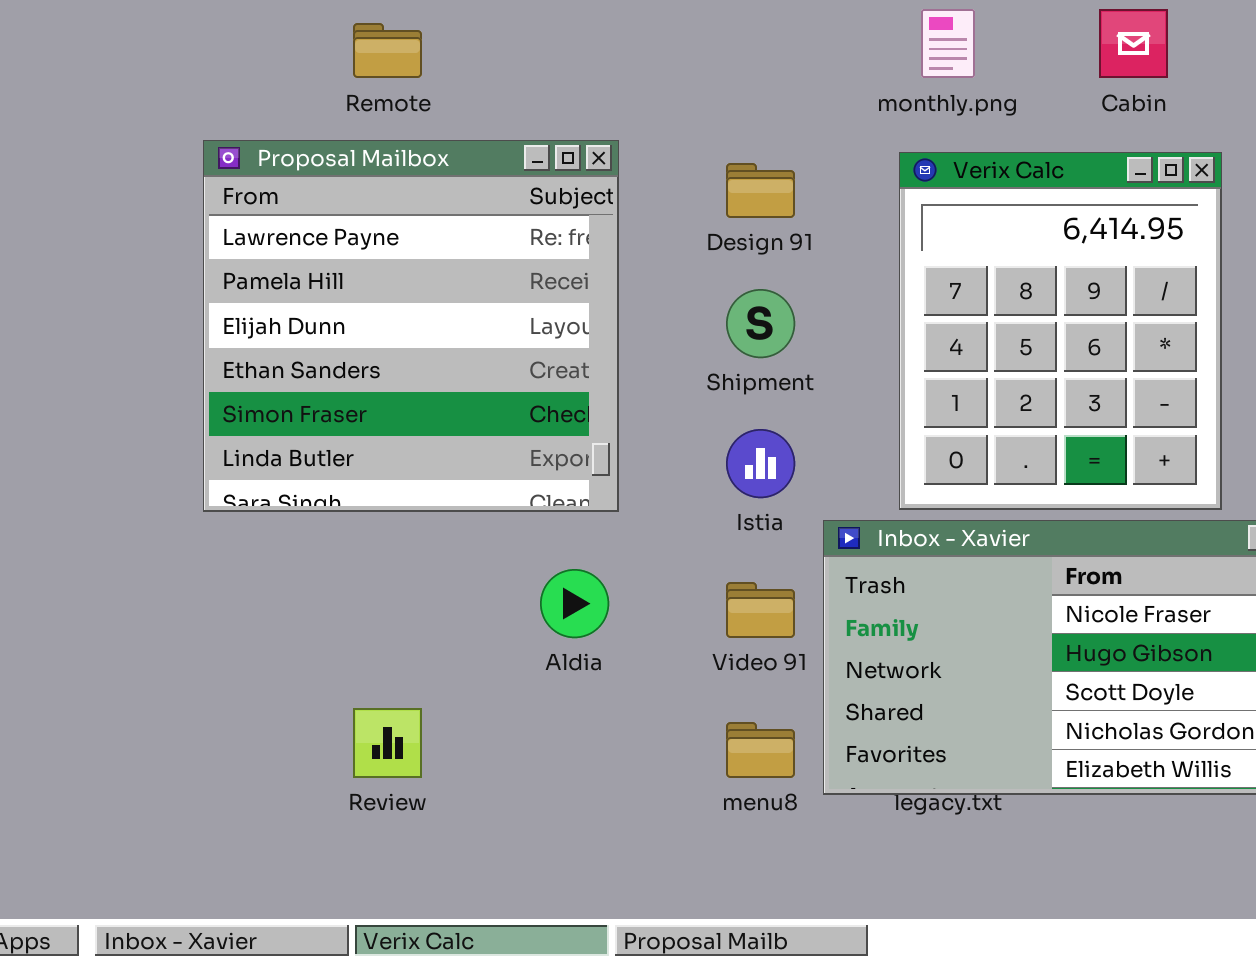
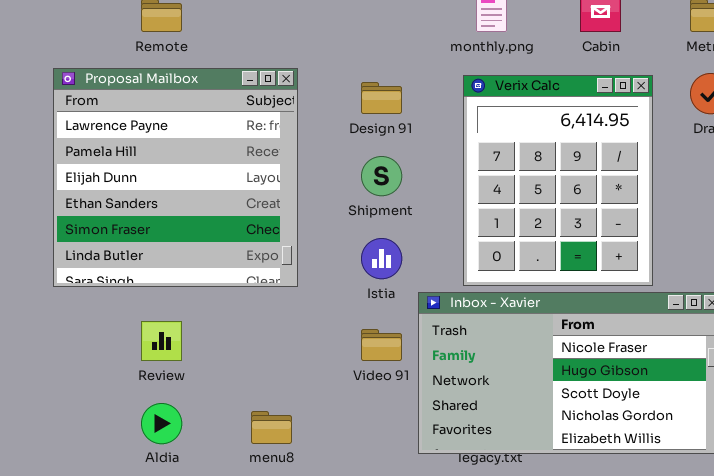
Aldia: [540,569,609,638] -> [141,403,182,444], moved
Review: [353,708,422,778] -> [141,321,182,361], moved
menu8: [726,722,795,778] -> [251,411,292,444], moved

